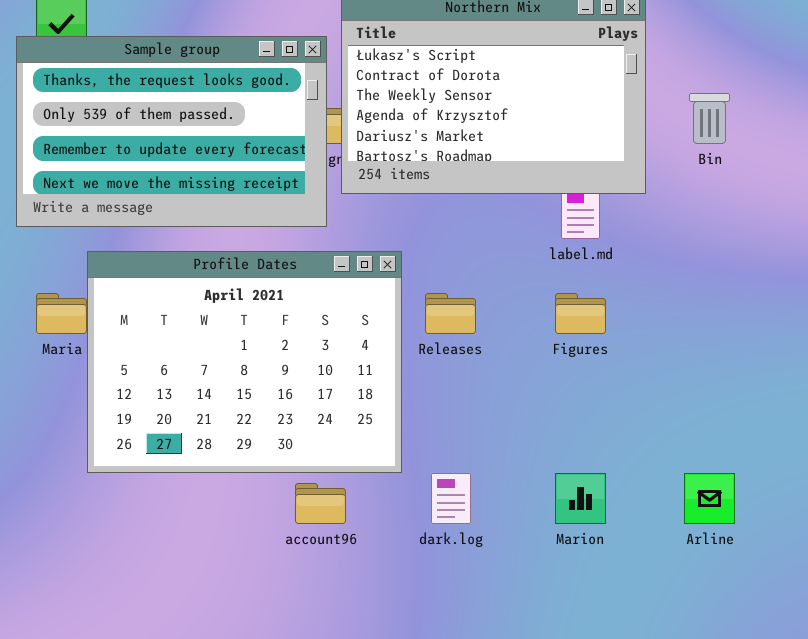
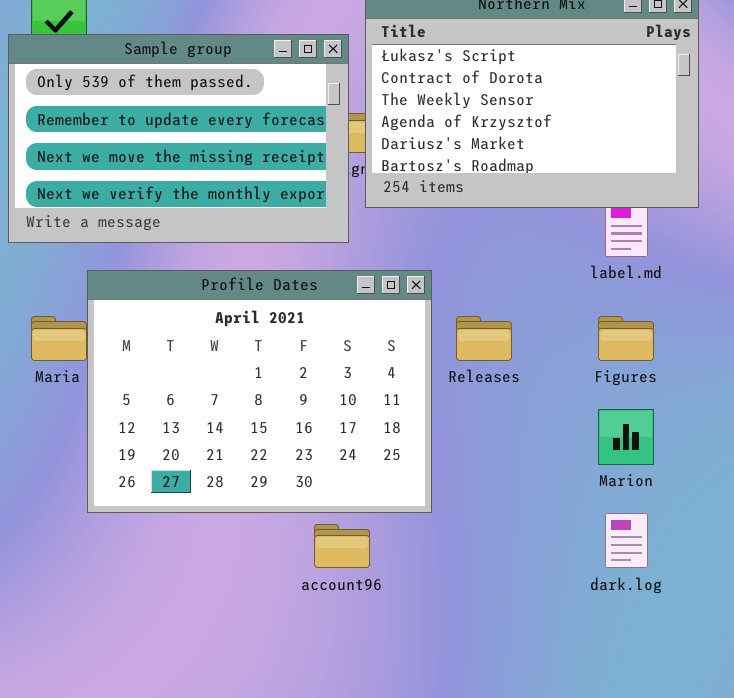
Sample group: [16,36,327,227] -> [8,34,349,243], scrolled down 1 row
dark.log: [431,473,471,524] -> [605,513,648,568], moved
Marion: [555,473,606,524] -> [598,409,654,465], moved

